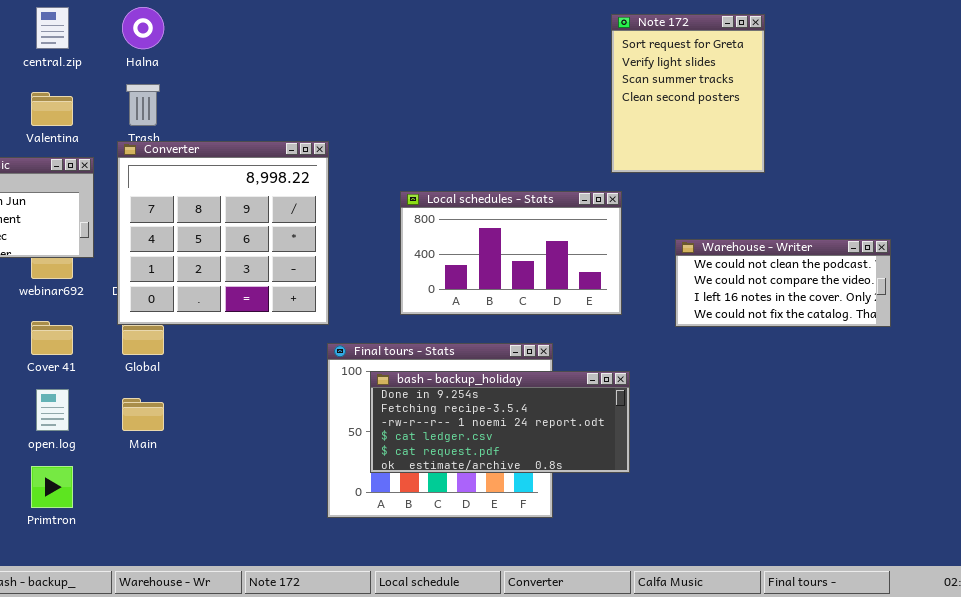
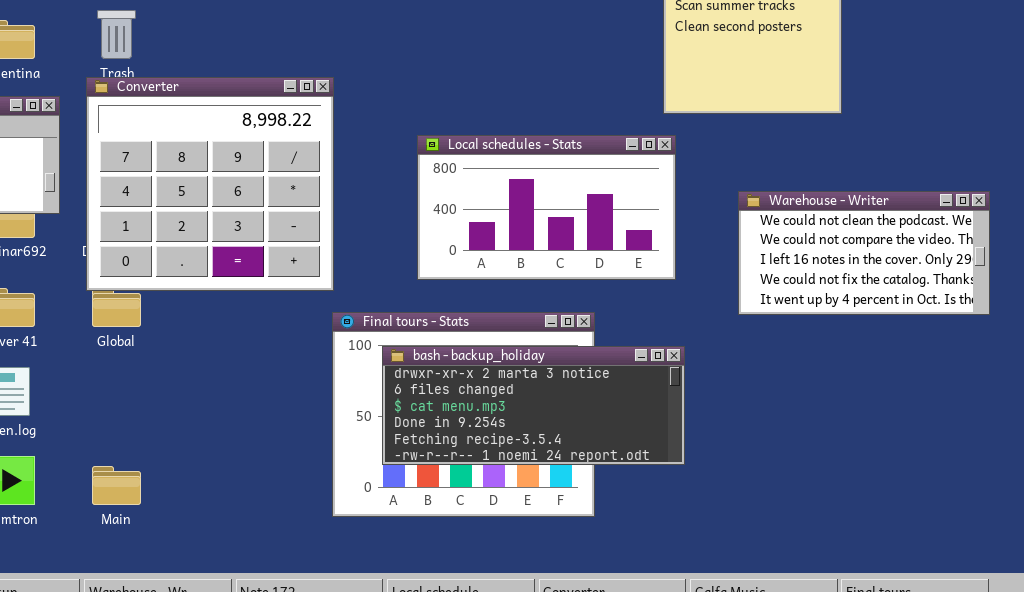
Warehouse - Writer: [675,239,891,327] -> [738,191,990,315], resized
bash - backup_holiday: [370,371,630,473] -> [382,346,685,465], scrolled up 3 rows
Main: [122,398,164,431] -> [92,466,141,505], moved

